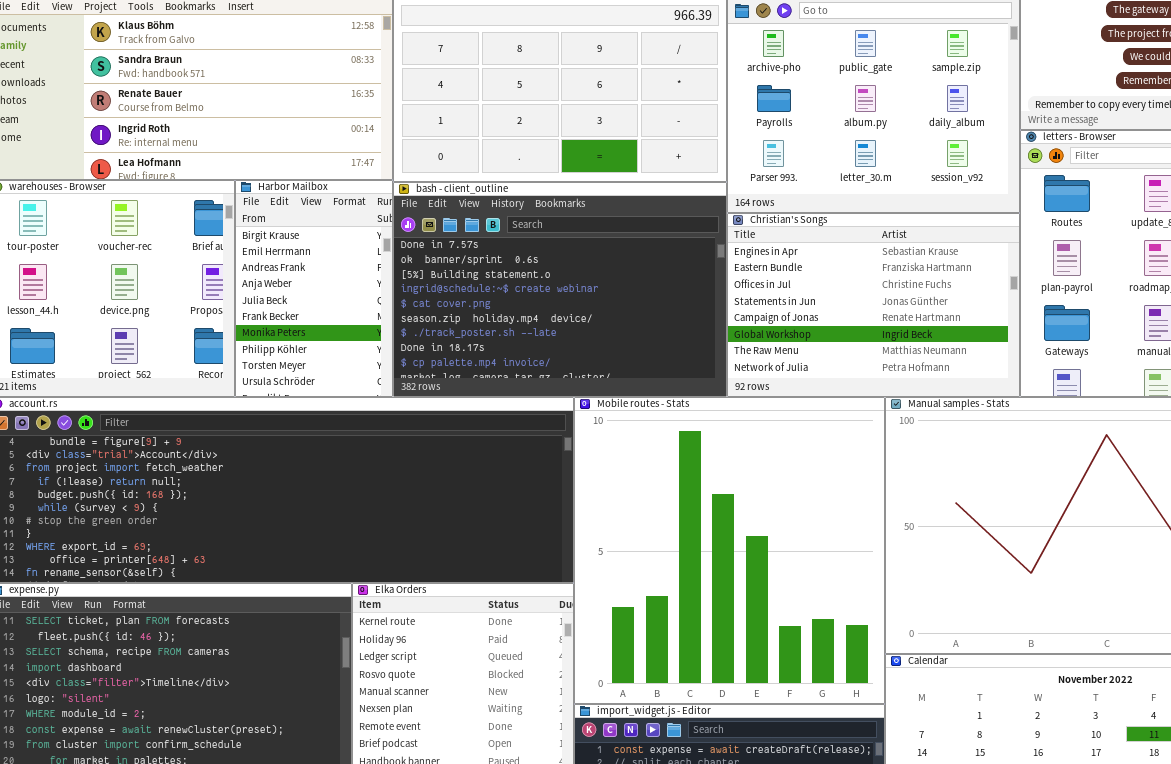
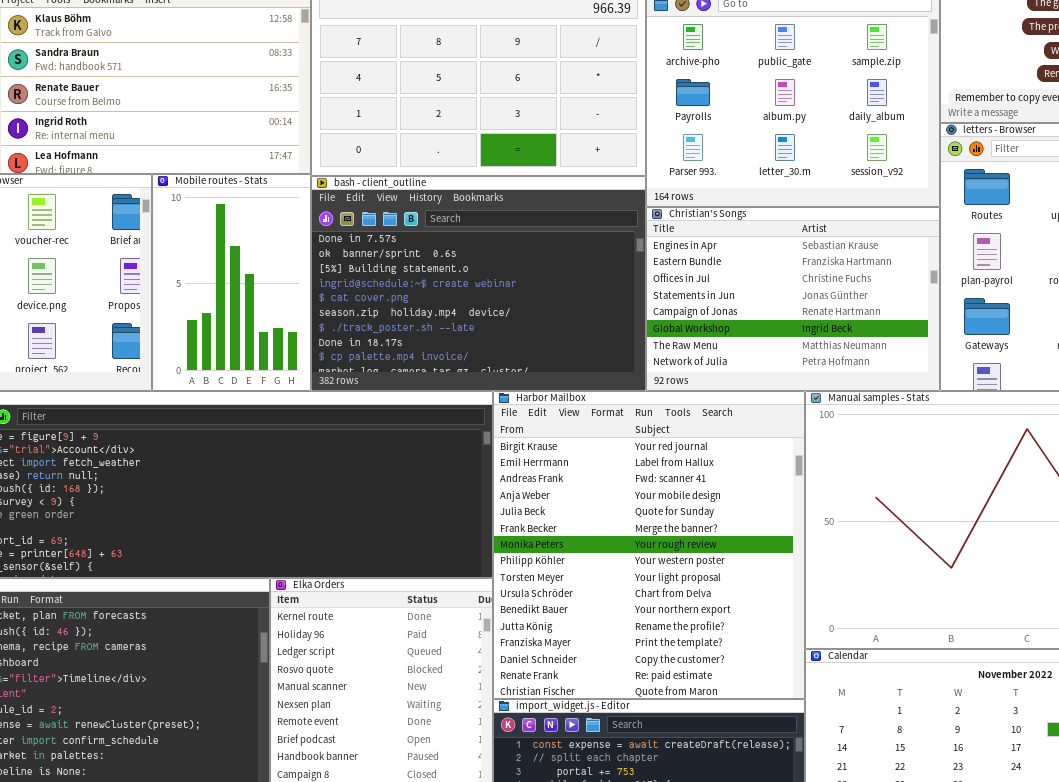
Harbor Mailbox: [235,180,393,397] -> [493,391,805,699], moved, resized
Mobile routes - Stats: [574,397,885,704] -> [152,174,311,391], moved, resized

